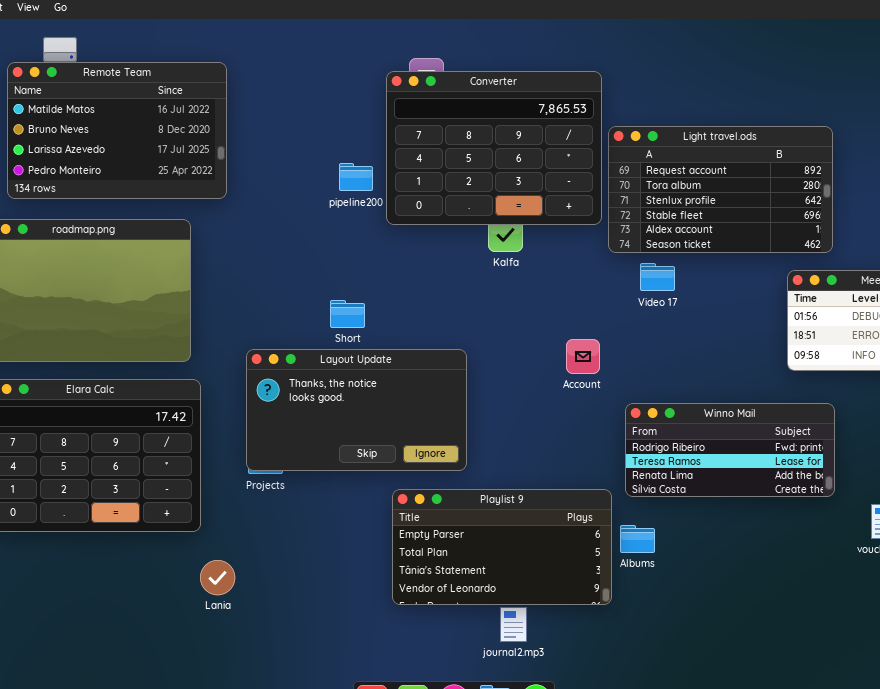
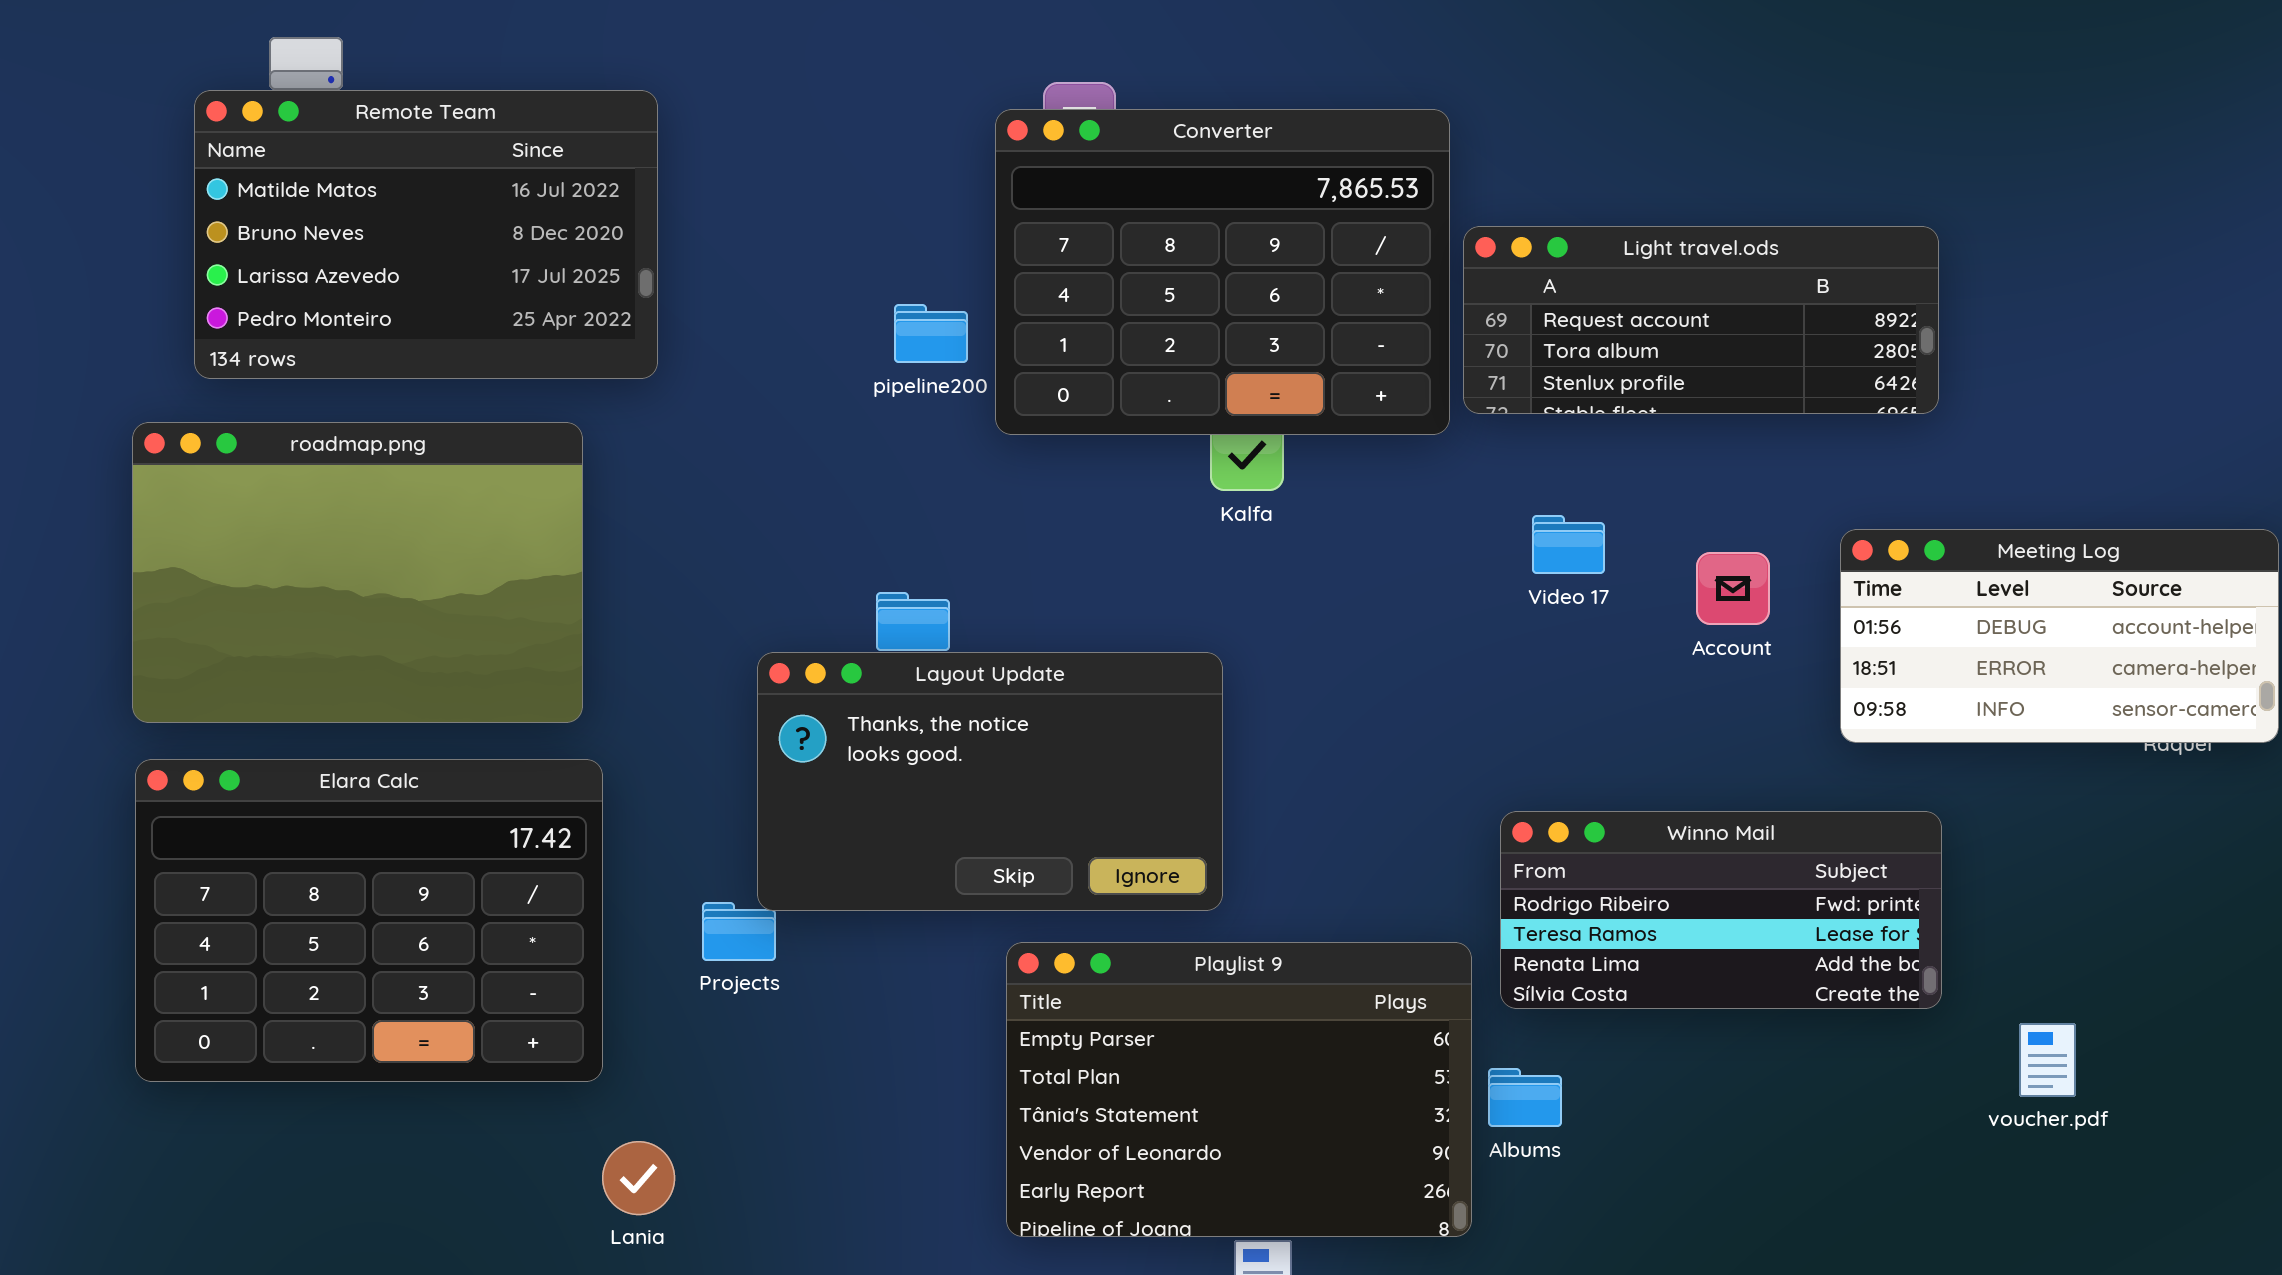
Light travel.ods: [608,126,833,253] -> [1463,226,1939,414], resized
Account: [566,339,600,374] -> [1696,552,1770,625], moved
Layout Update: [246,349,467,471] -> [757,652,1223,911], moved
Playlist 9: [392,489,612,605] -> [1006,942,1472,1237], resized

